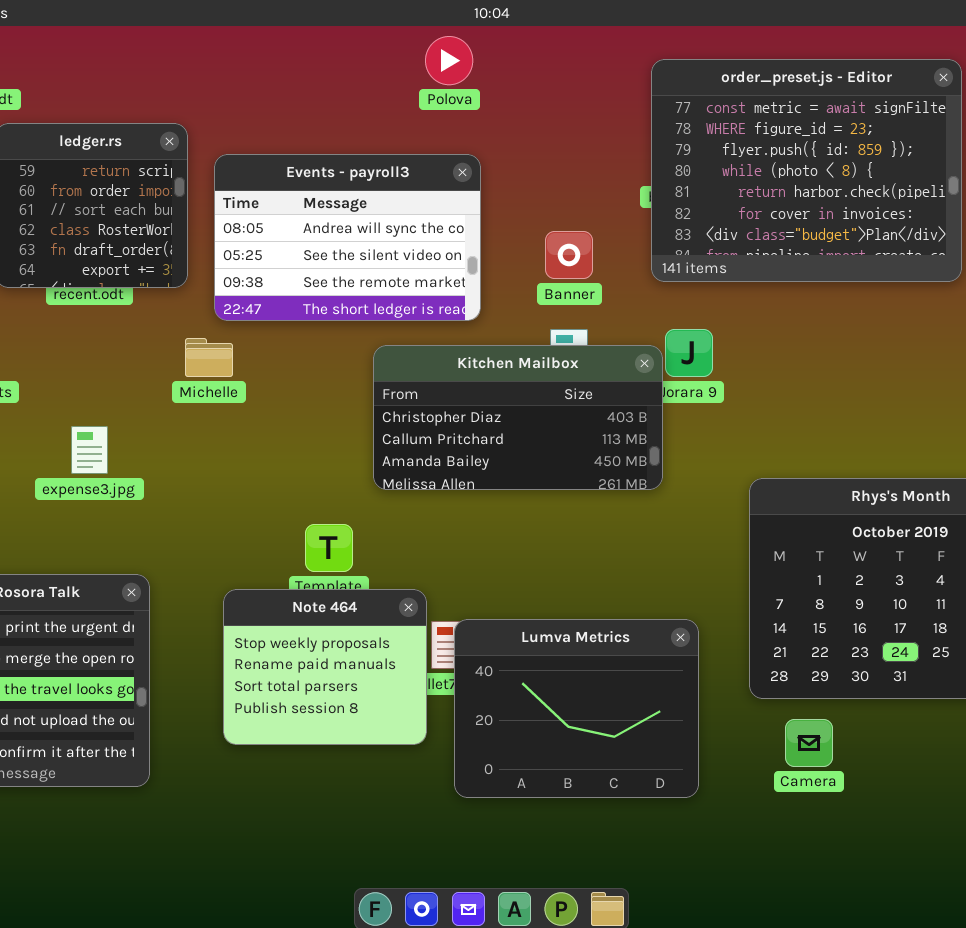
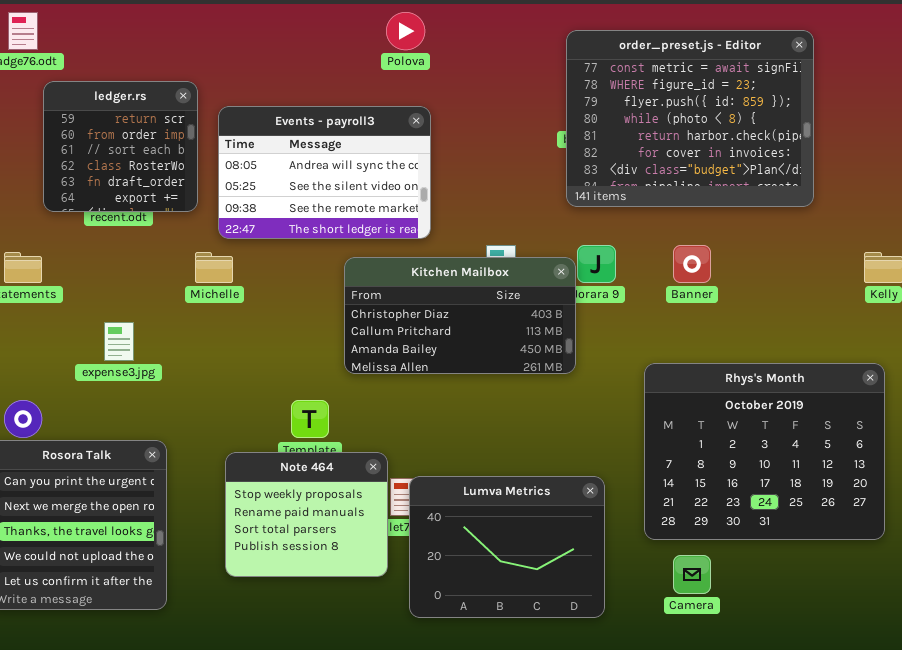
Banner: [545,231,593,279] -> [673,245,711,283], moved

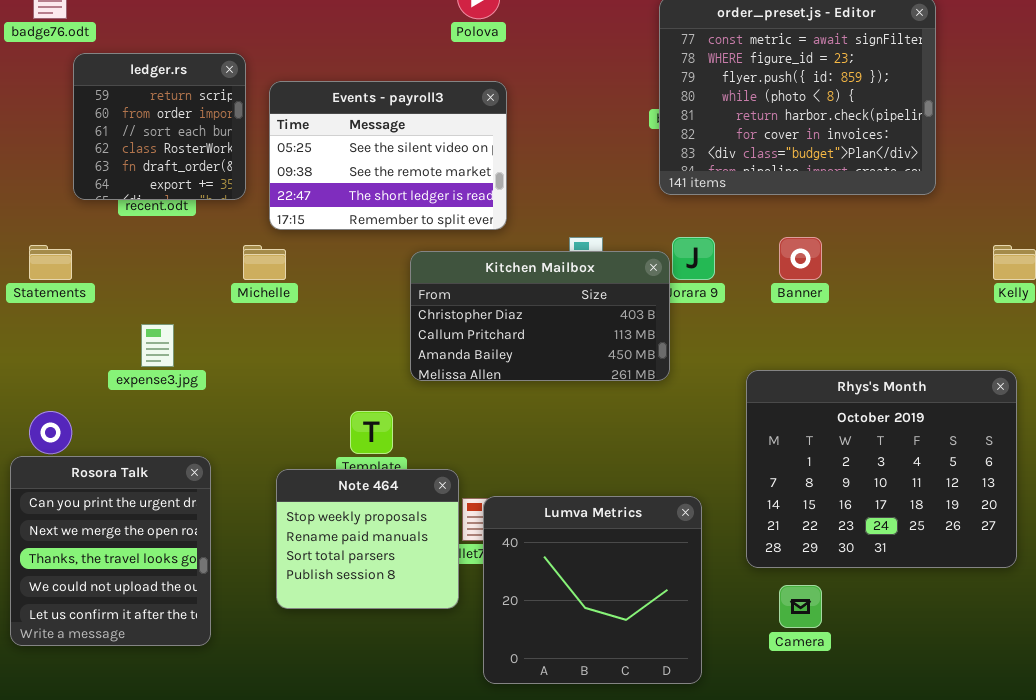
Events - payroll3: [218,106,431,239] -> [269,81,507,230], scrolled down 1 row
Lumva Metrics: [409,476,605,618] -> [483,496,702,684], resized

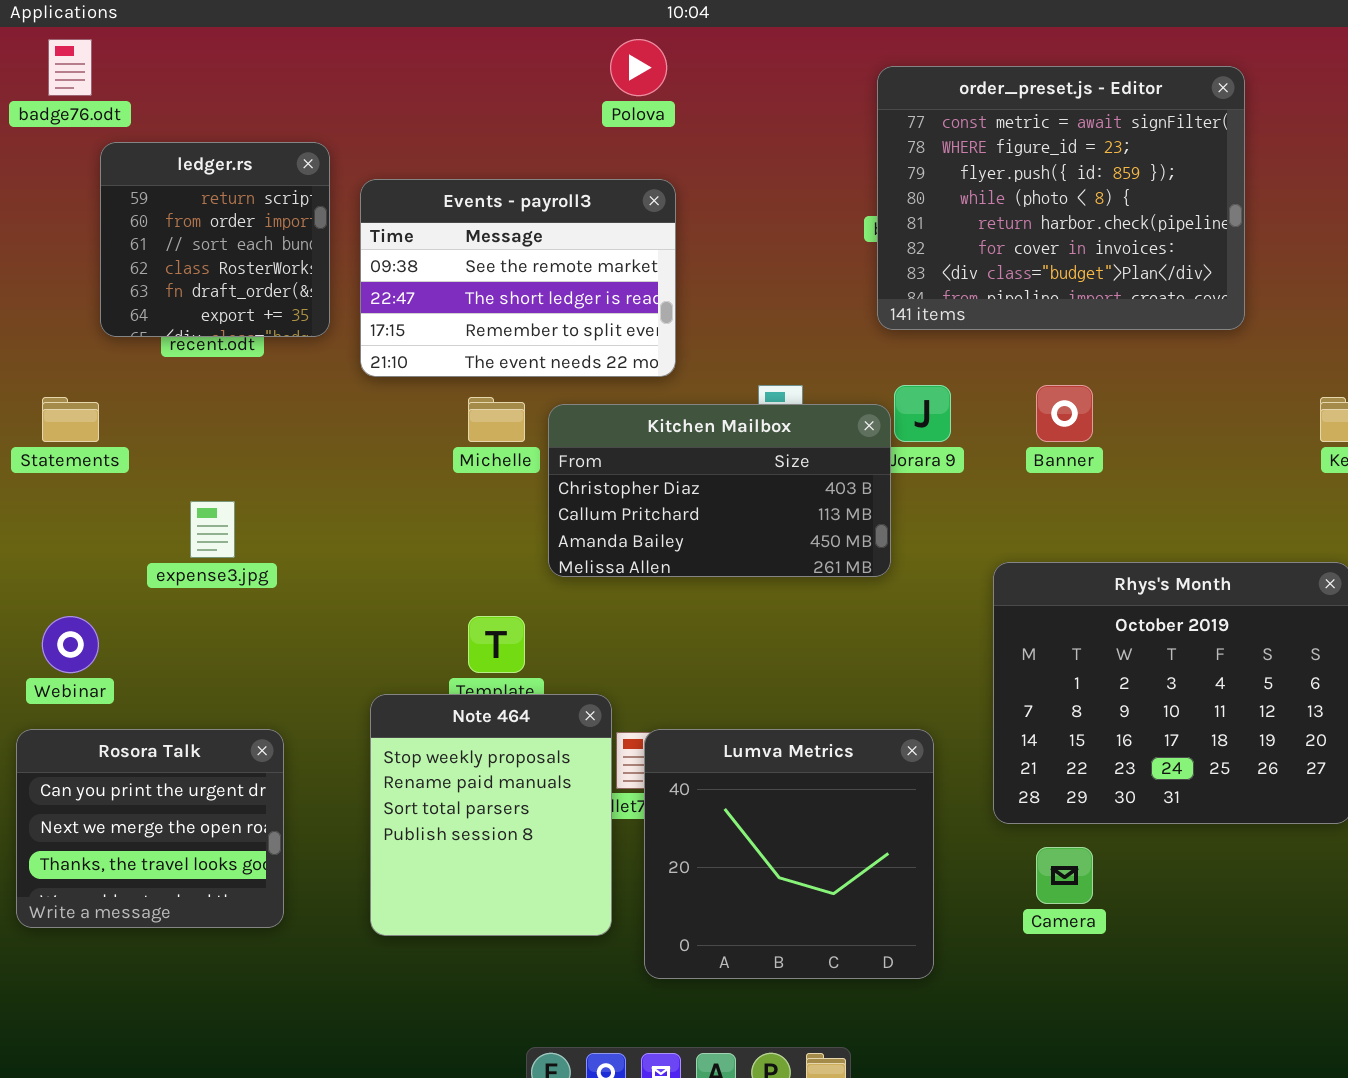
Events - payroll3: [269,81,507,230] -> [360,179,676,377], scrolled down 1 row
Michelle: [243,245,286,280] -> [468,397,525,442], moved
Rosora Talk: [10,456,211,646] -> [16,729,284,928], resized
Note 464: [276,469,459,609] -> [370,694,612,936], resized

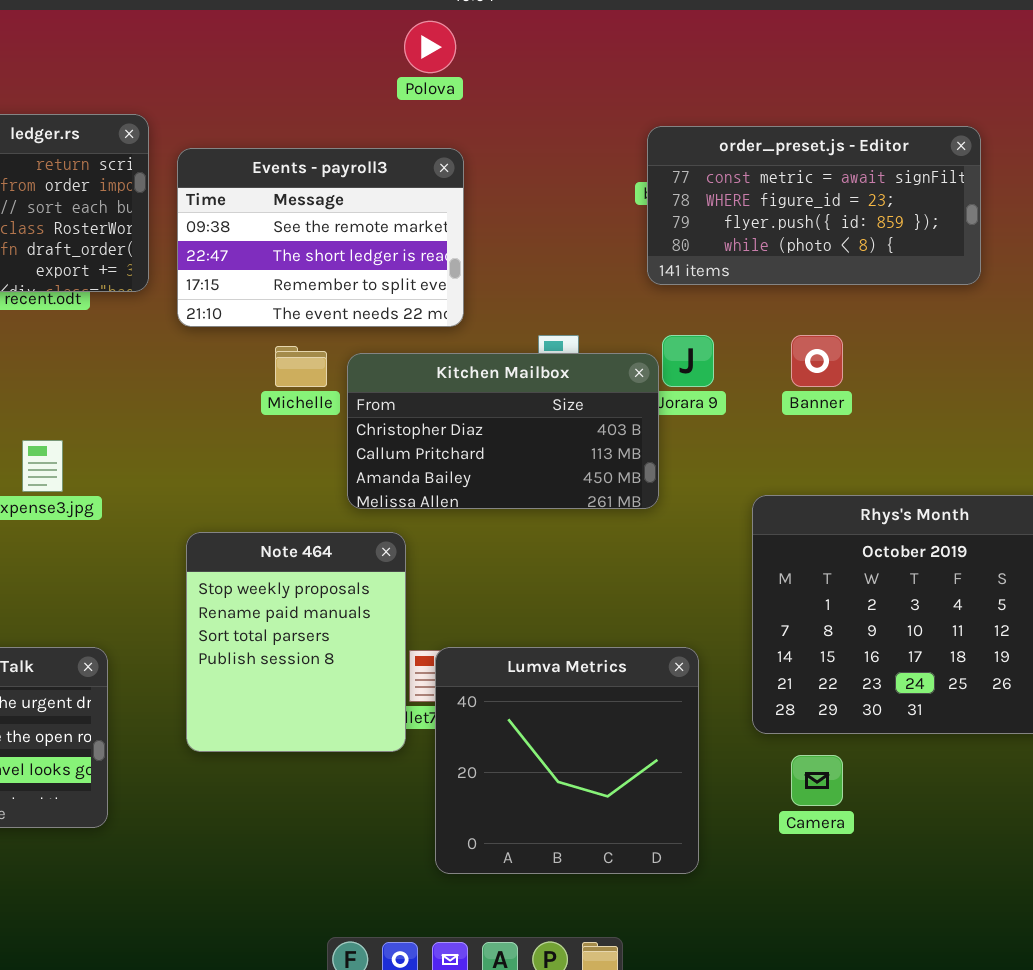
order_preset.js - Editor: [877,66,1245,330] -> [647,126,981,285], resized
Note 464: [370,694,612,936] -> [186,532,406,752], moved

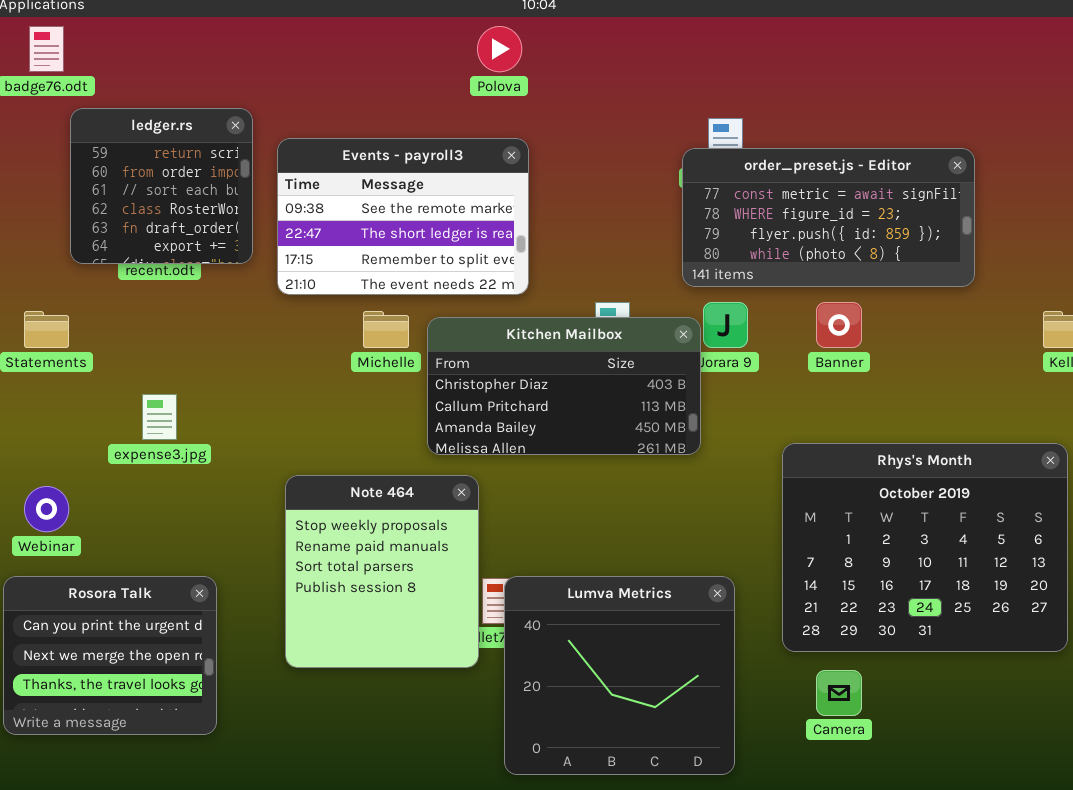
order_preset.js - Editor: [647,126,981,285] -> [682,148,975,287], moved

